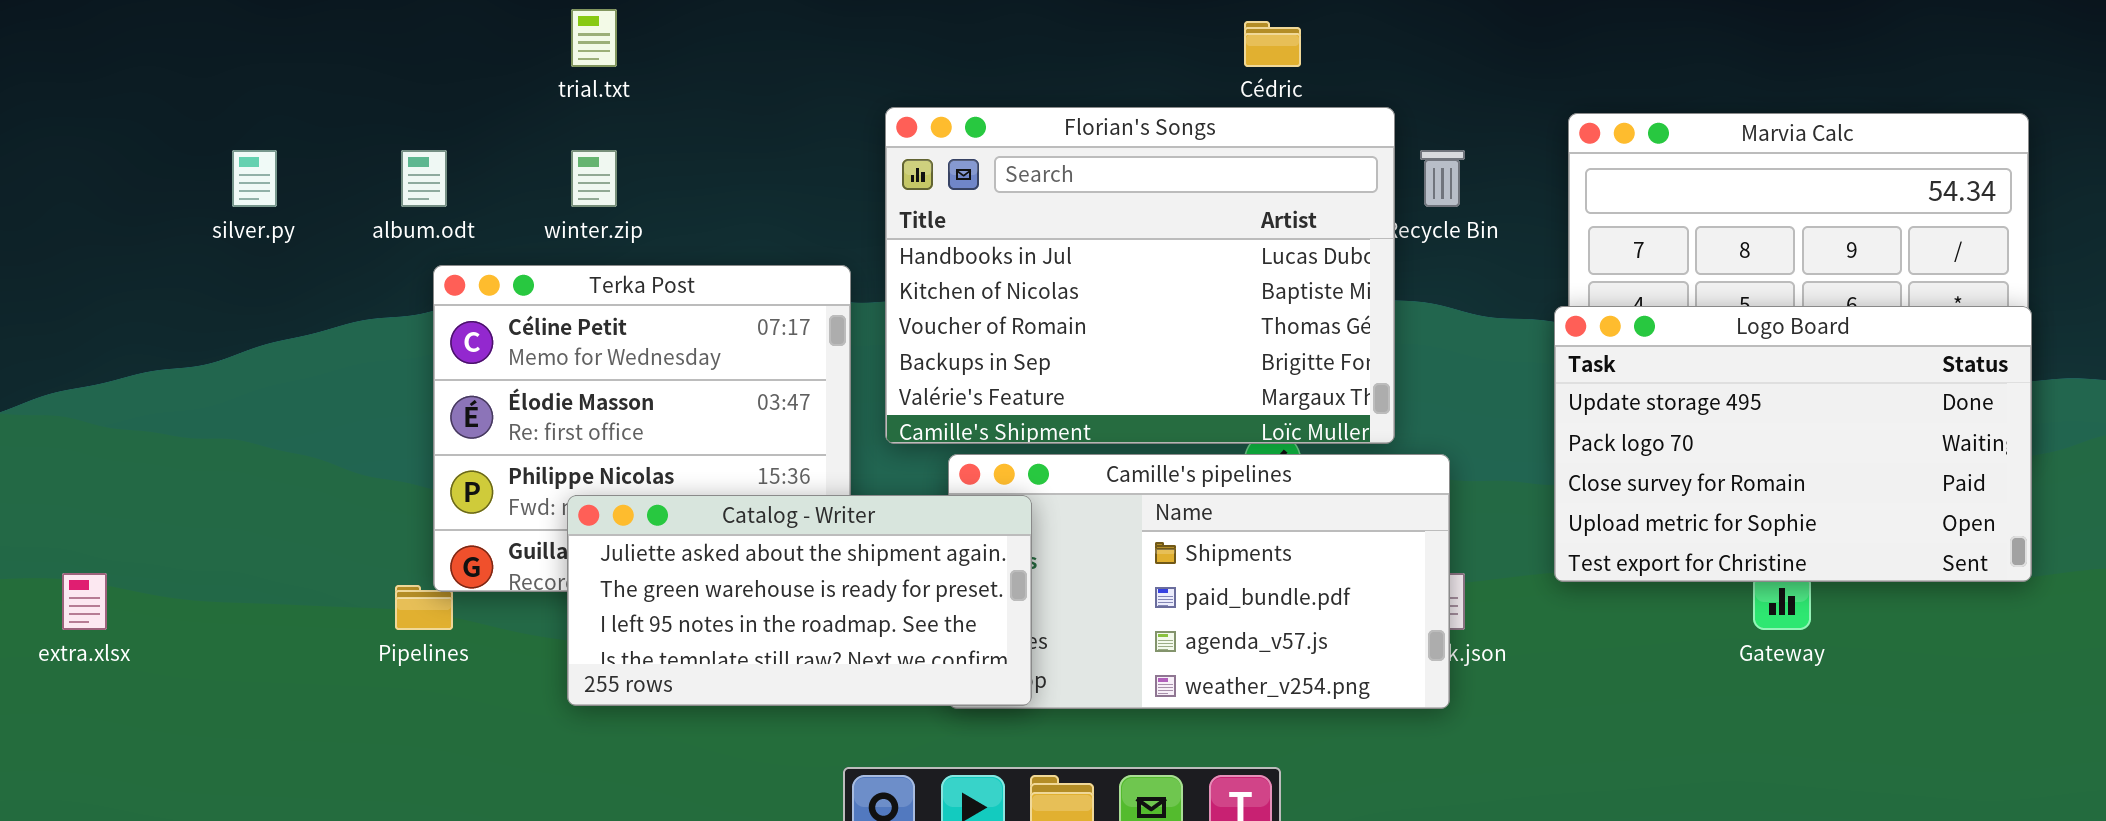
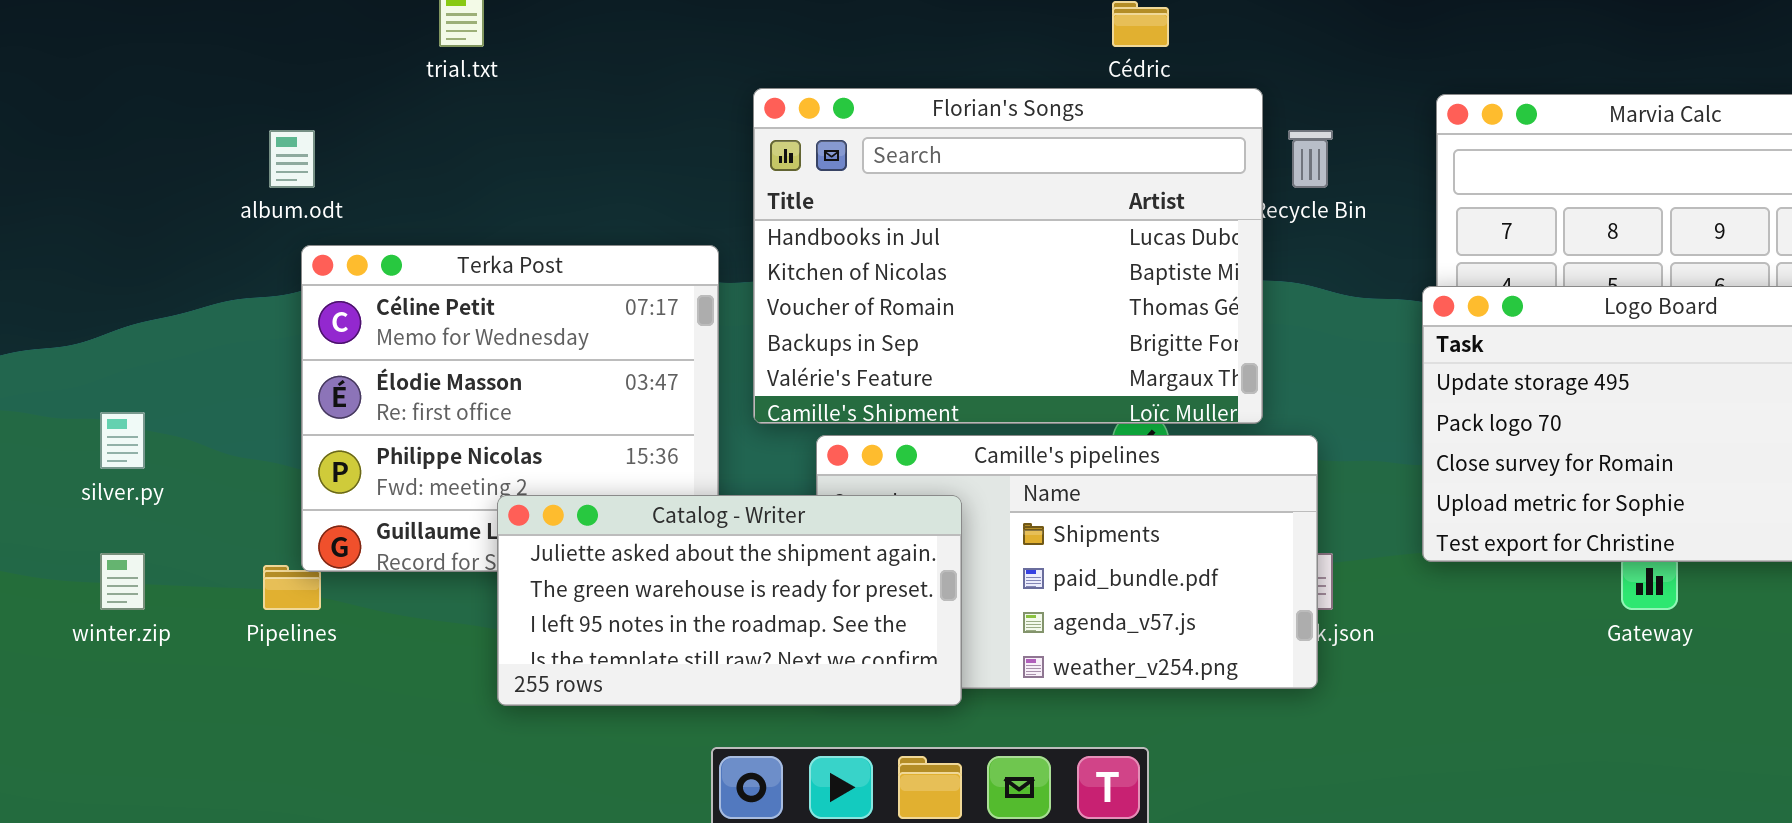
silver.py: [232,150,277,207] -> [100,412,145,469], moved
winter.zip: [571,150,617,207] -> [100,553,145,610], moved
Catalog - Writer: [567,495,1032,706] -> [497,495,962,706], moved

